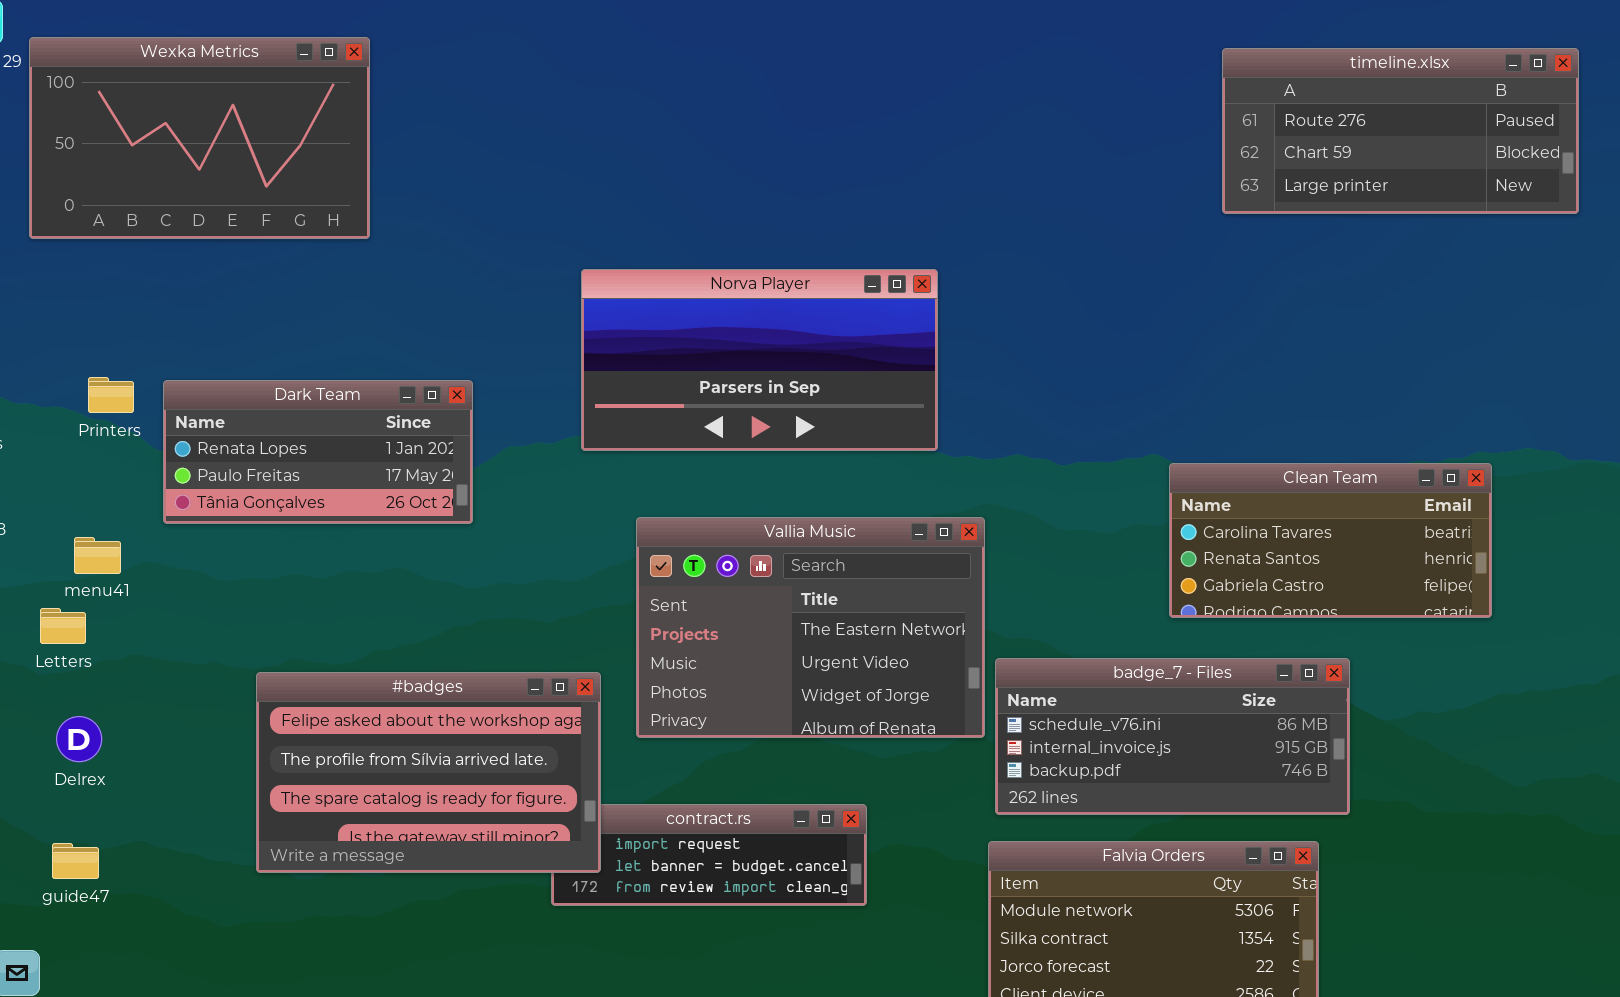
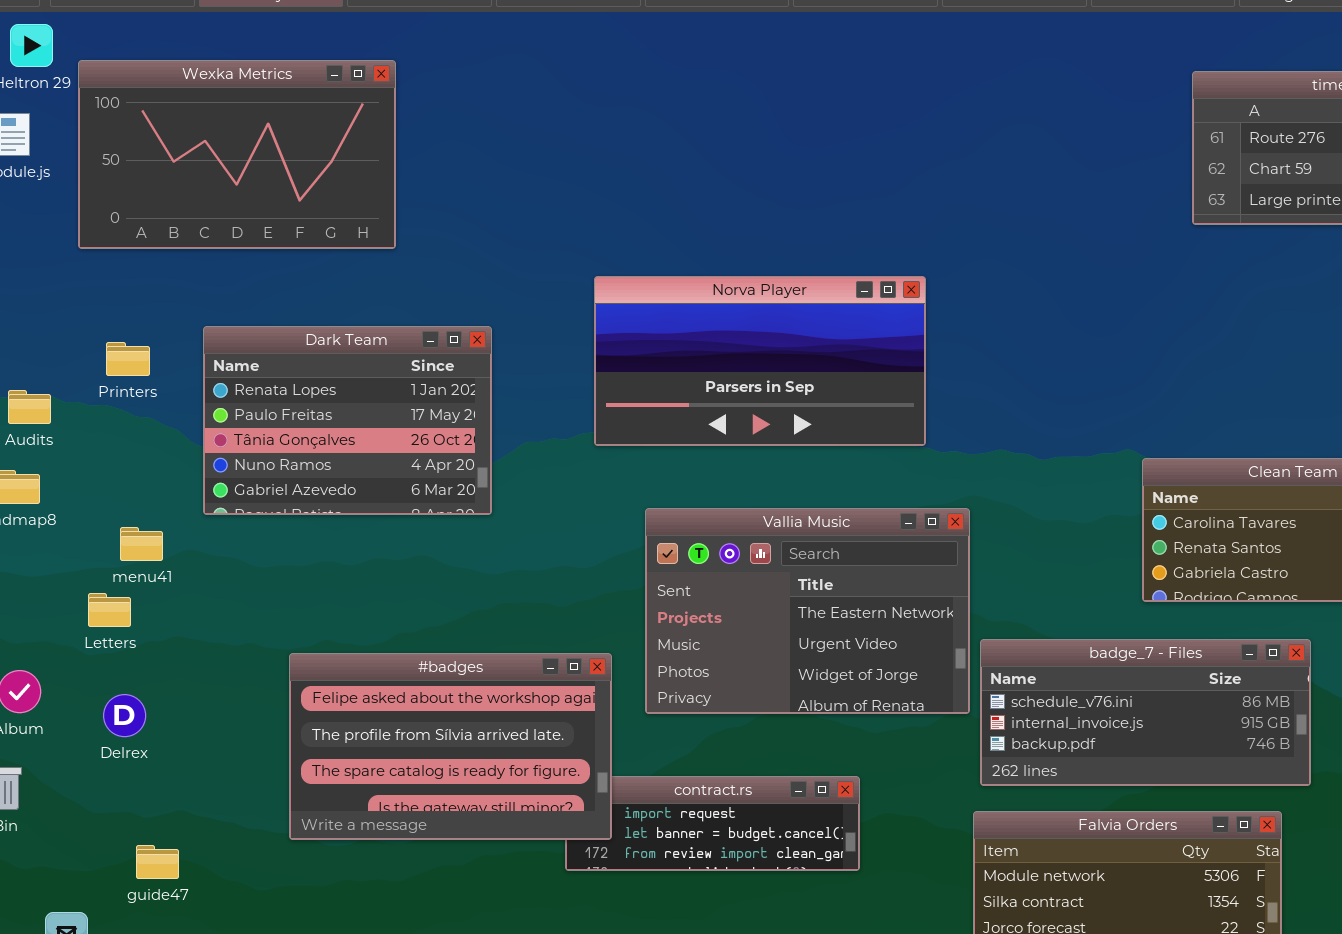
Printers: [88,377,134,413] -> [106,342,150,376], moved
Dark Team: [163,380,473,524] -> [203,326,492,515], resized
guide47: [52,843,99,879] -> [136,845,179,879], moved

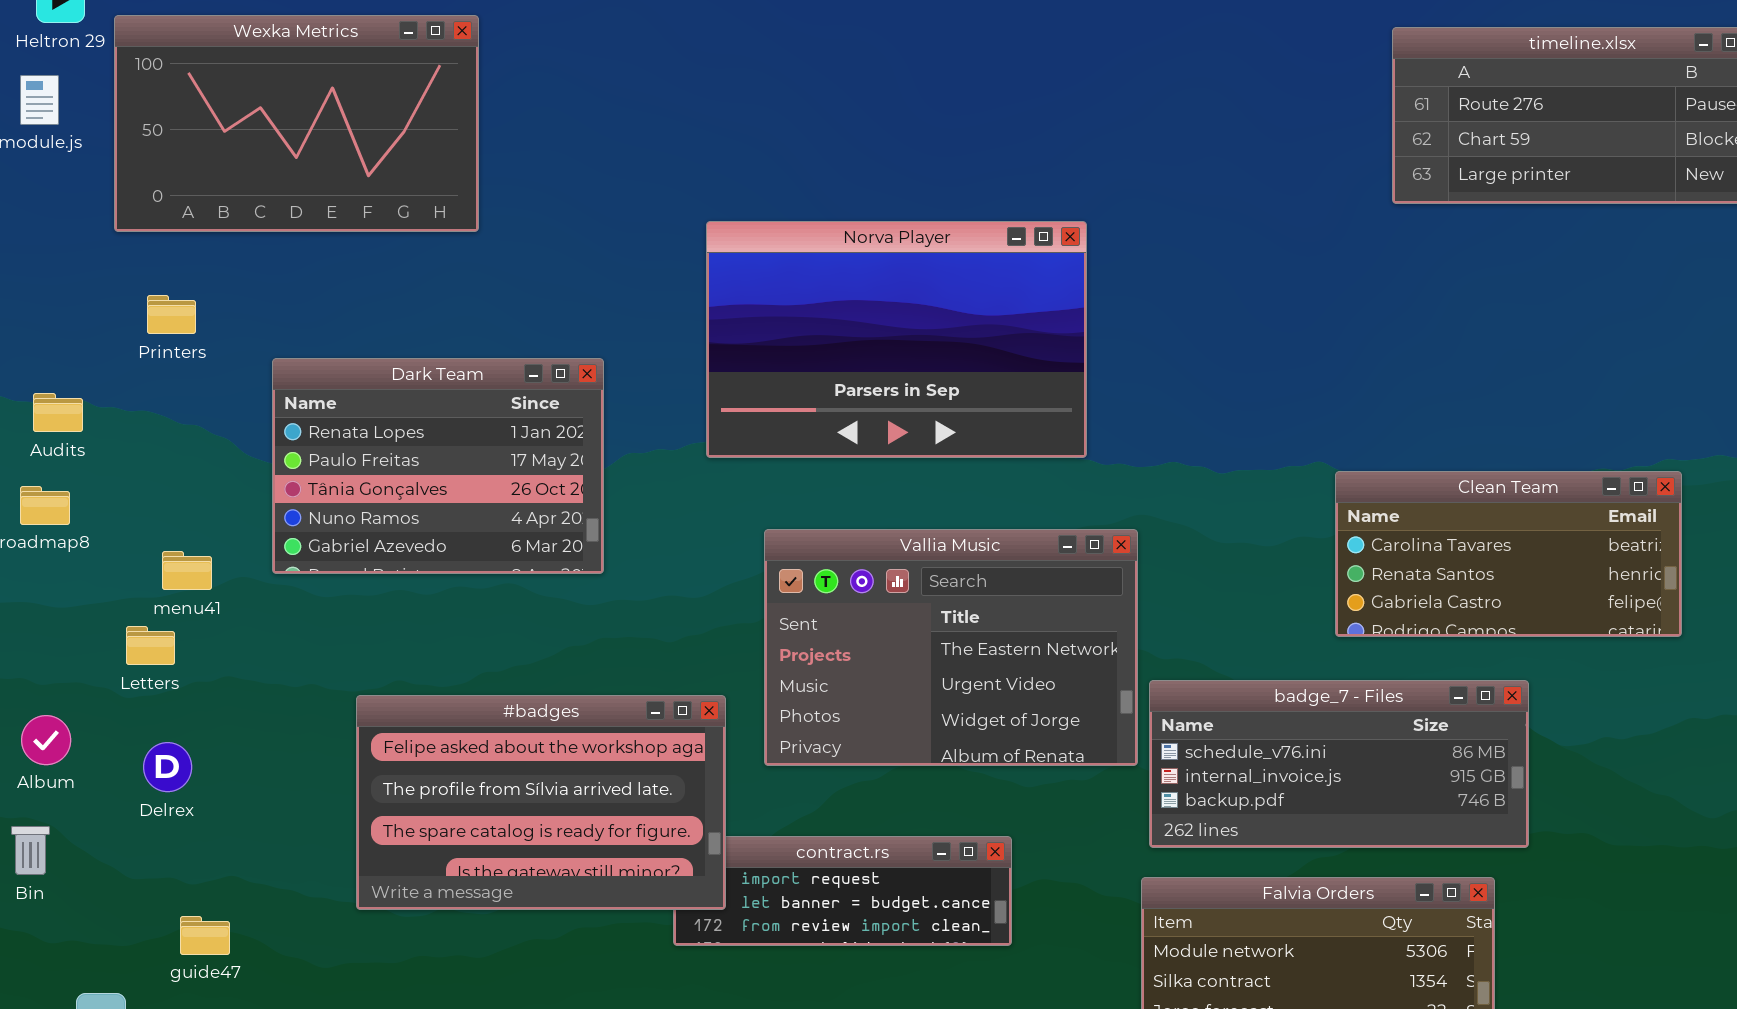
Norva Player: [594,276,926,446] -> [706,221,1087,458], resized
Dark Team: [203,326,492,515] -> [272,358,604,574], moved
Printers: [106,342,150,376] -> [147,295,196,334], moved

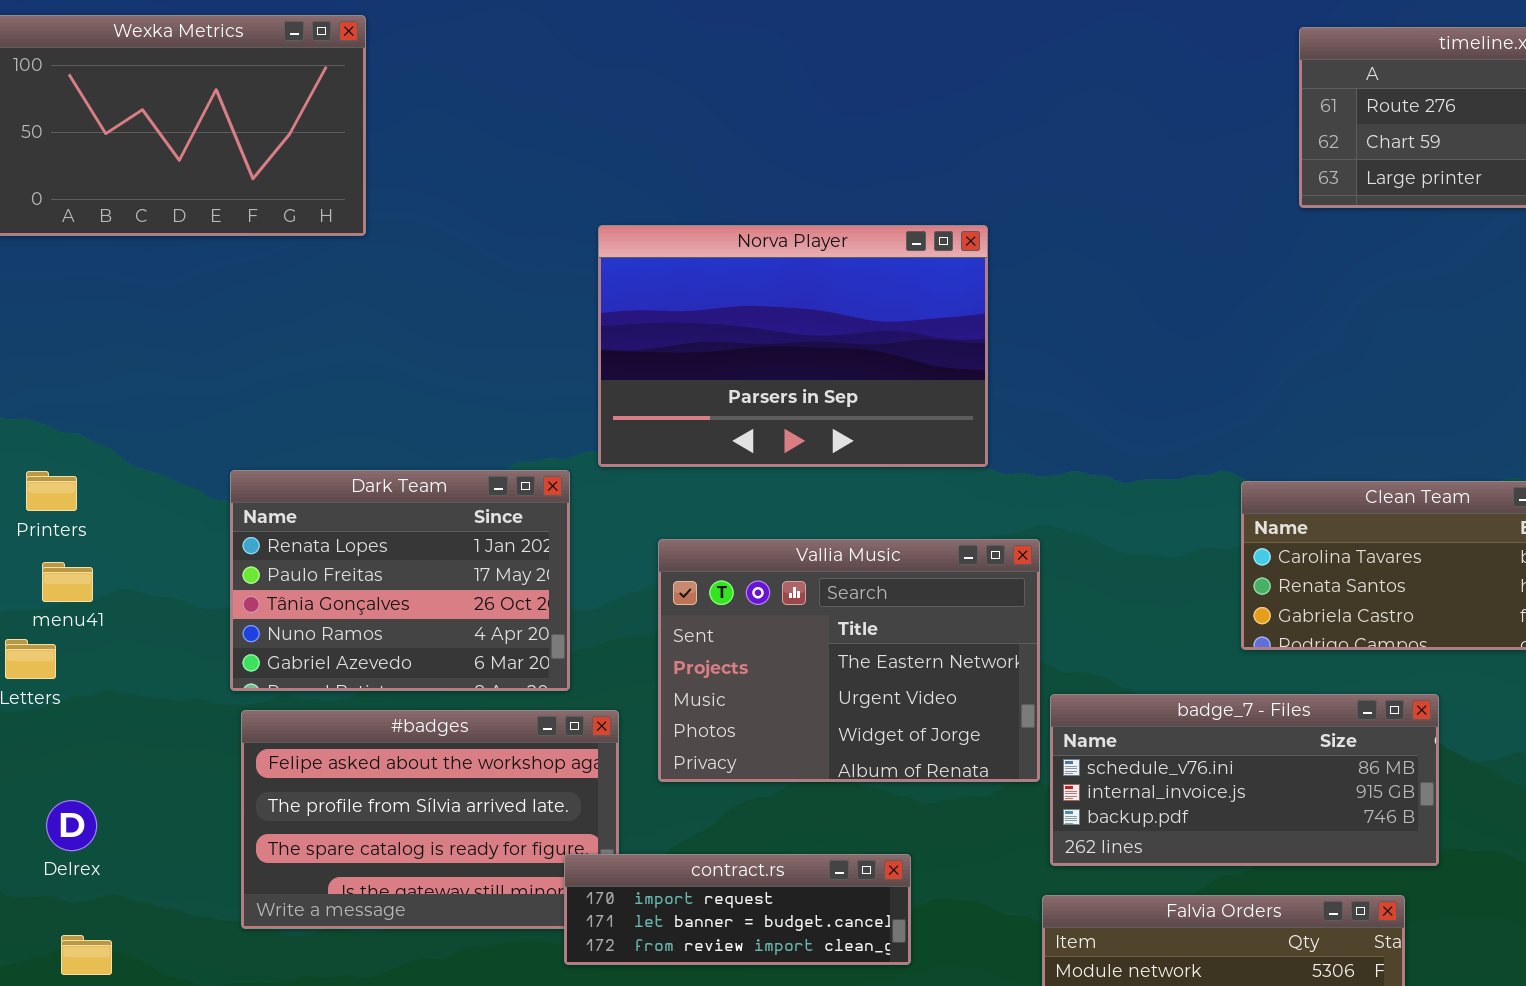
Printers: [147,295,196,334] -> [26,471,77,511], moved
Dark Team: [272,358,604,574] -> [230,470,570,691], moved
Delrex: [143,742,192,792] -> [46,800,97,851], moved
contract.rs: [673,836,1012,946] -> [564,854,911,965], raised

